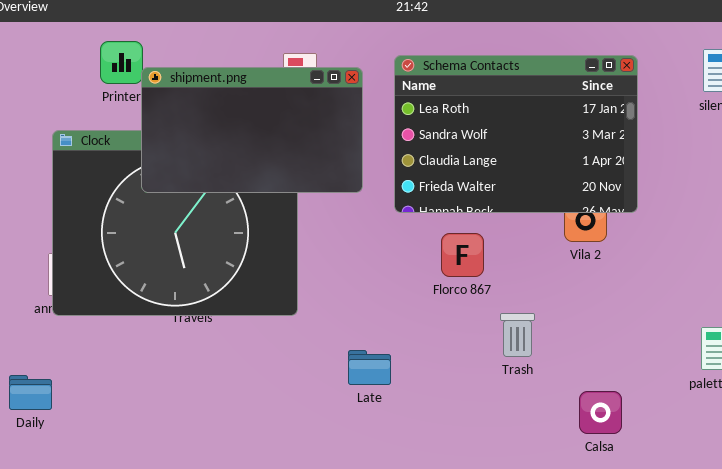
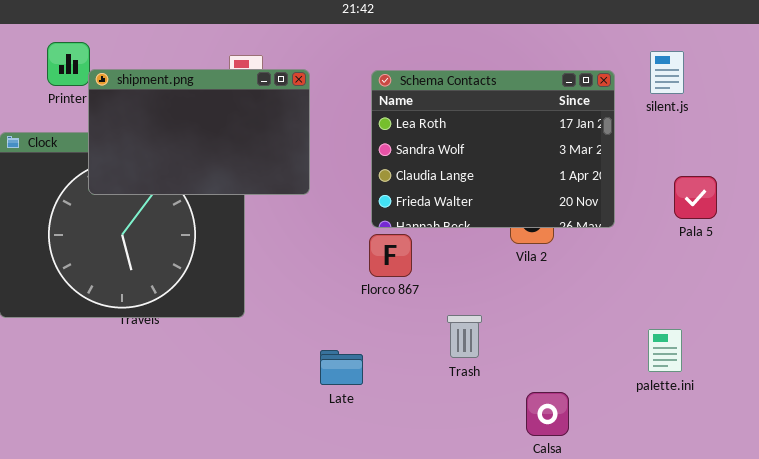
Schema Contacts: [394,55,638,213] -> [371,70,615,228], moved
Florco 867: [441,233,484,277] -> [369,234,412,277], moved
Late: [348,350,391,385] -> [320,350,363,385], moved

